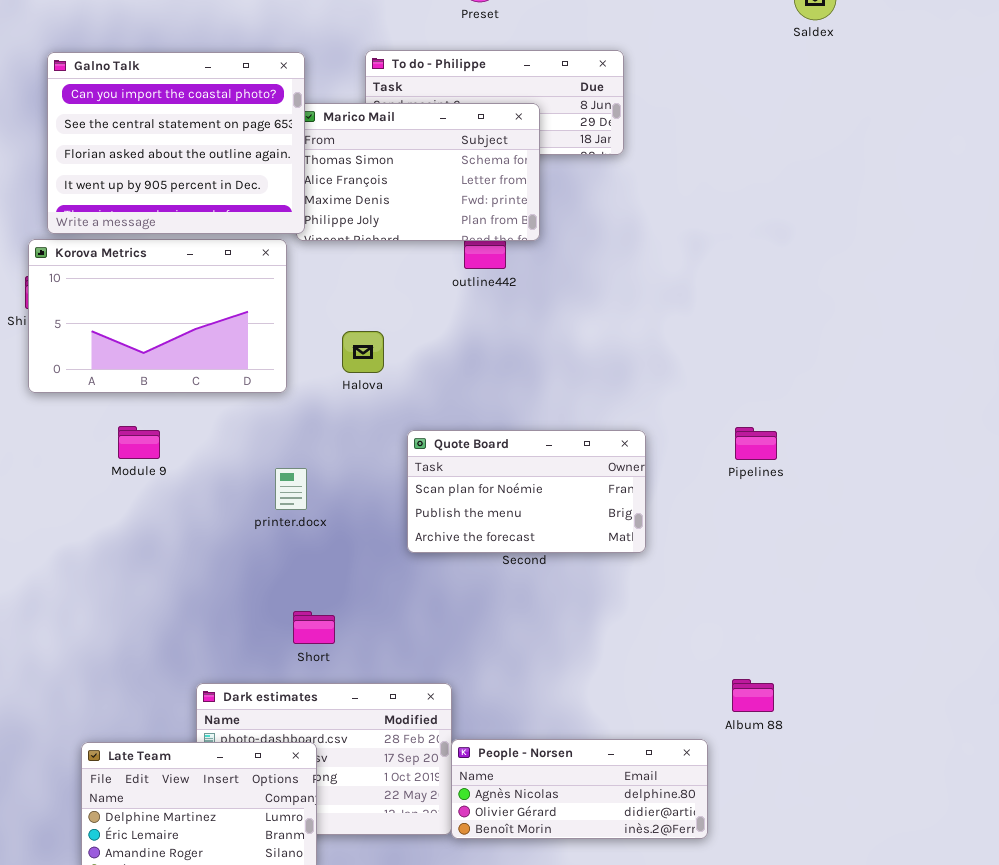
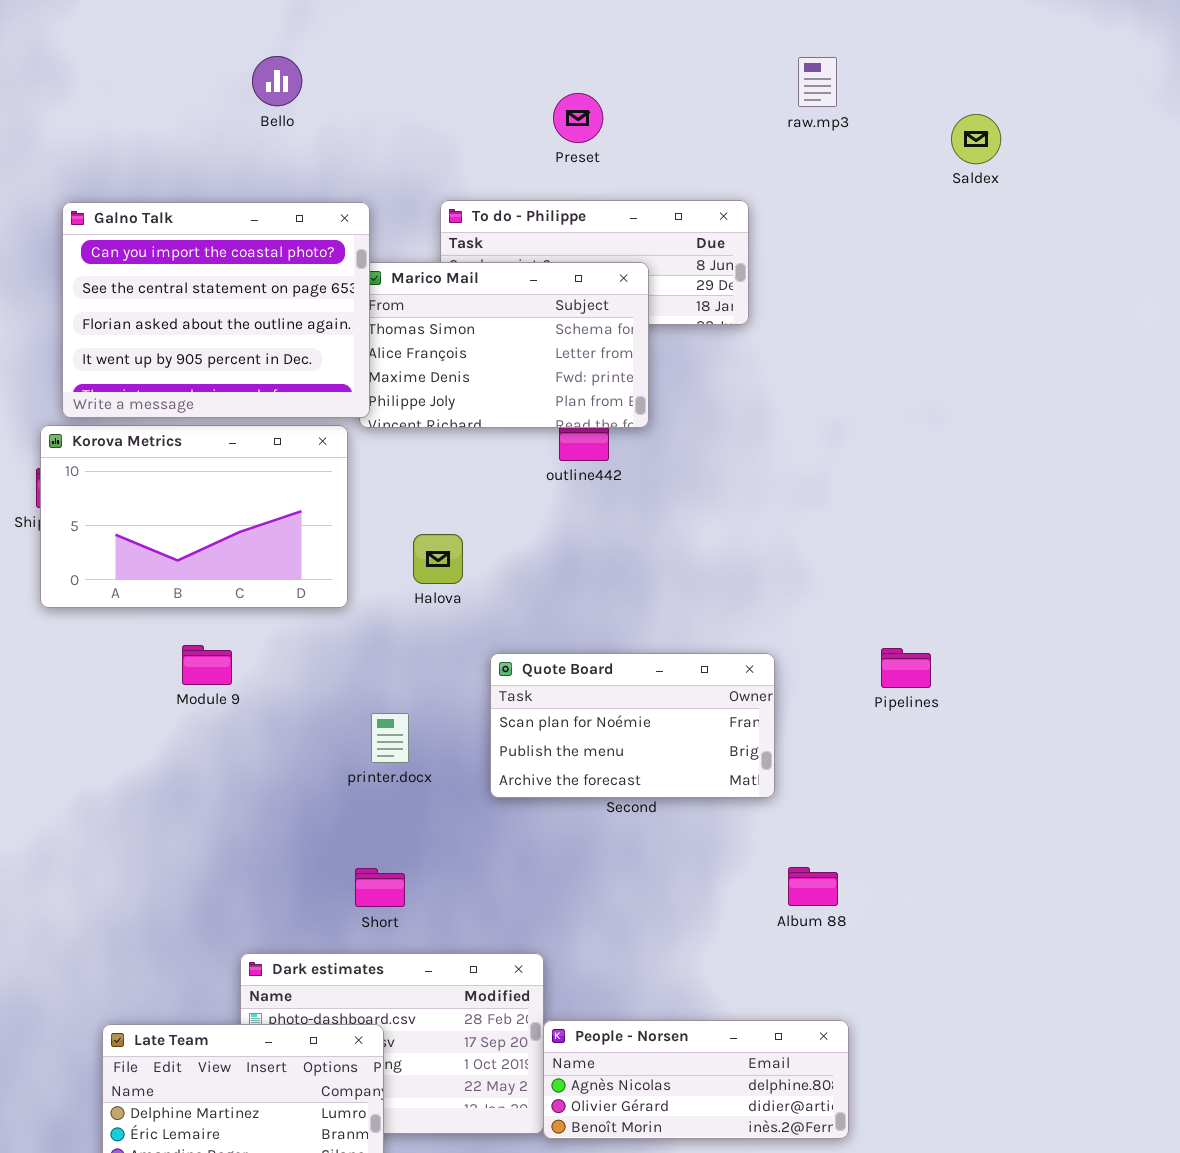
Module 9: [118,426,160,459] -> [182,645,232,685], moved
printer.docx: [275,468,307,510] -> [371,713,409,763], moved
Album 88: [732,679,774,712] -> [788,867,838,906], moved

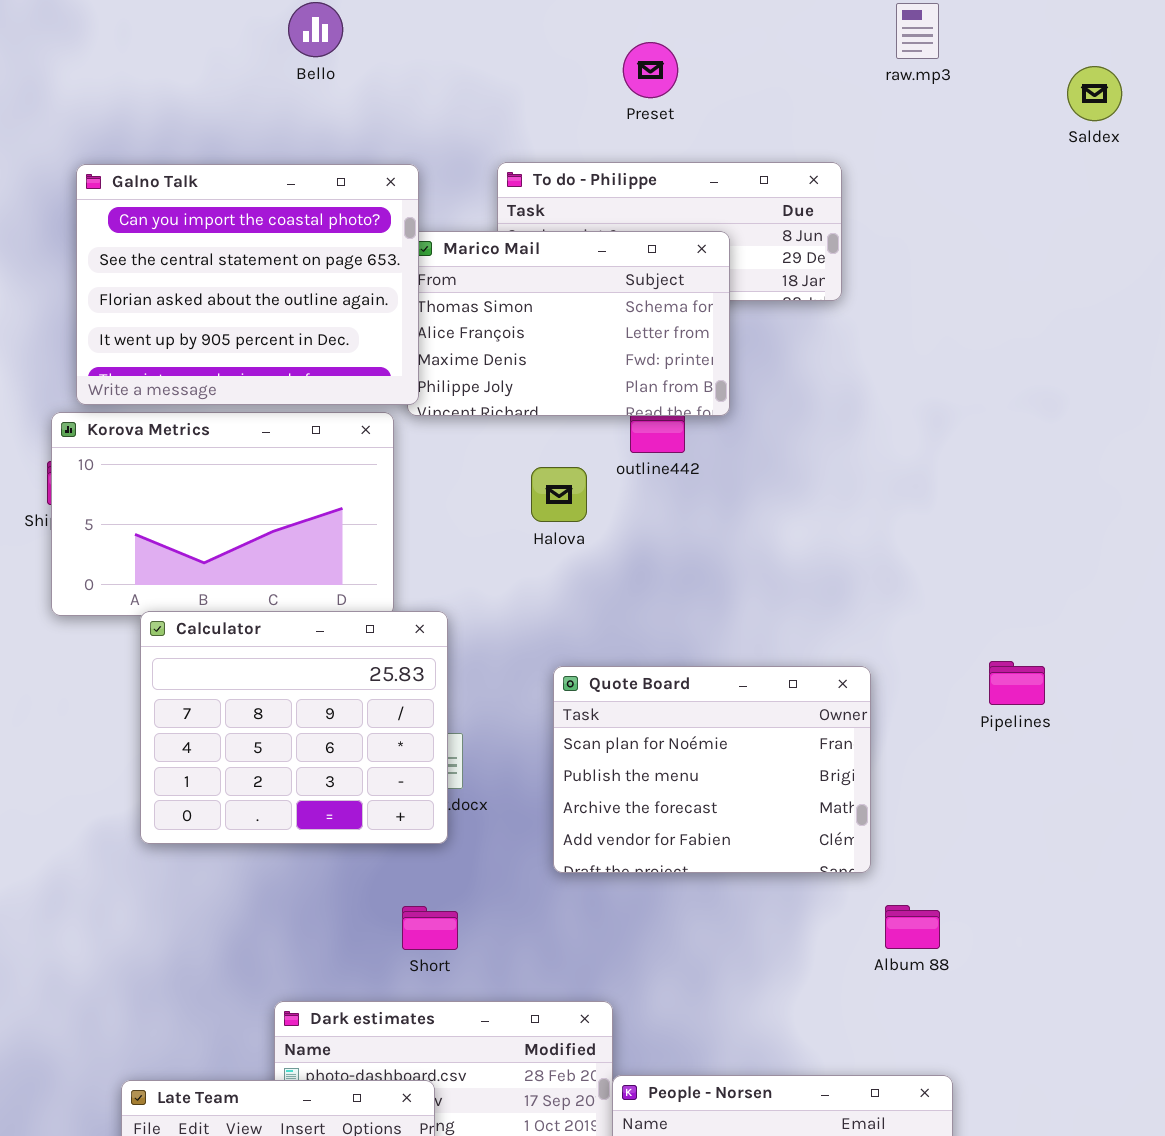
Halova: [413,534,463,584] -> [531,467,587,522], moved
Calculator: none -> [140,611,448,844], opened
Quote Board: [490,653,775,798] -> [553,666,871,873], resized

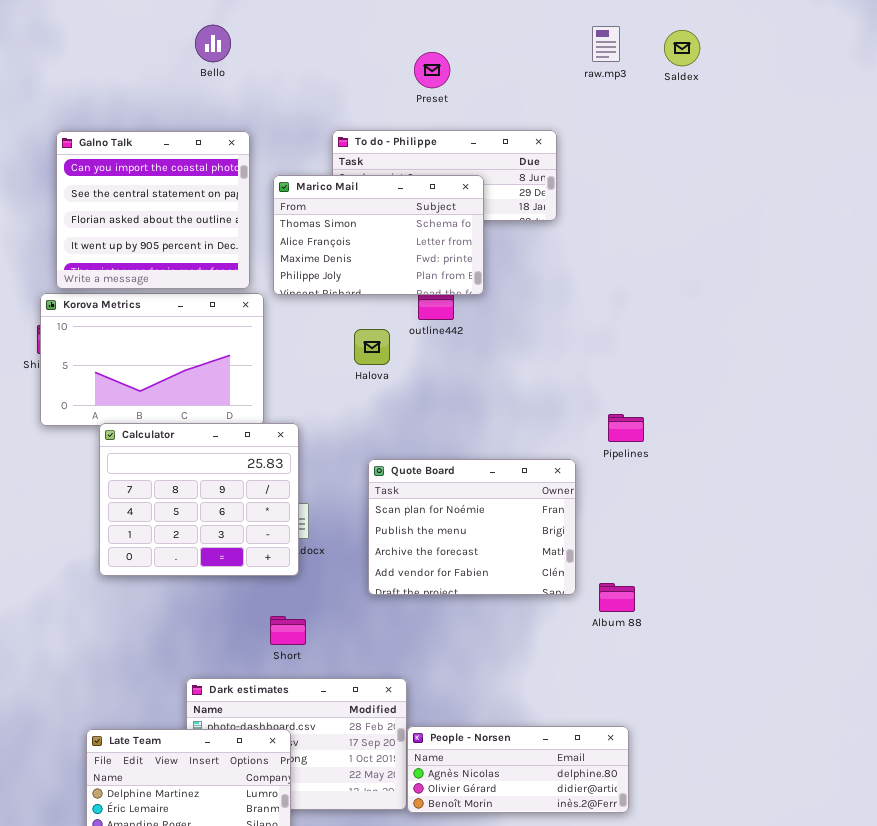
Saldex: [1067,66,1122,121] -> [664,30,700,66], moved
Galno Talk: [76,164,419,405] -> [56,131,250,289], resized
Pipelines: [989,661,1045,705] -> [608,414,644,442], moved
Album 88: [885,905,940,949] -> [599,583,635,612], moved

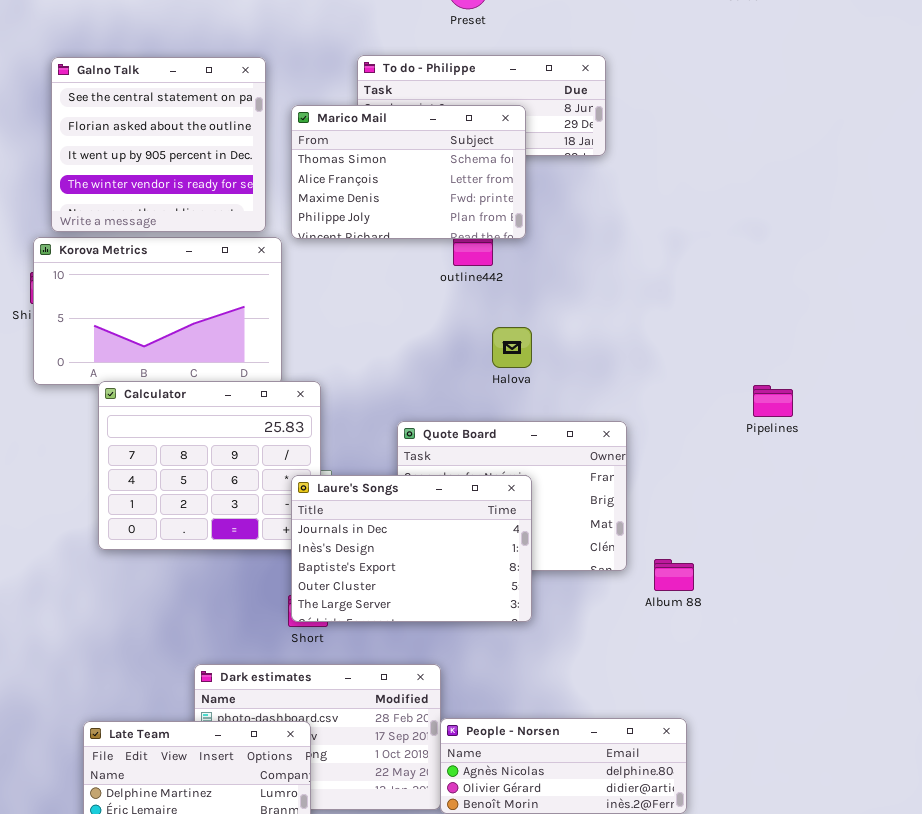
Galno Talk: [56,131,250,289] -> [51,57,266,232], scrolled down 1 row
Halova: [354,329,390,365] -> [492,327,532,368], moved
Pipelines: [608,414,644,442] -> [753,385,793,417], moved
Laure's Songs: none -> [291,475,532,622], opened

